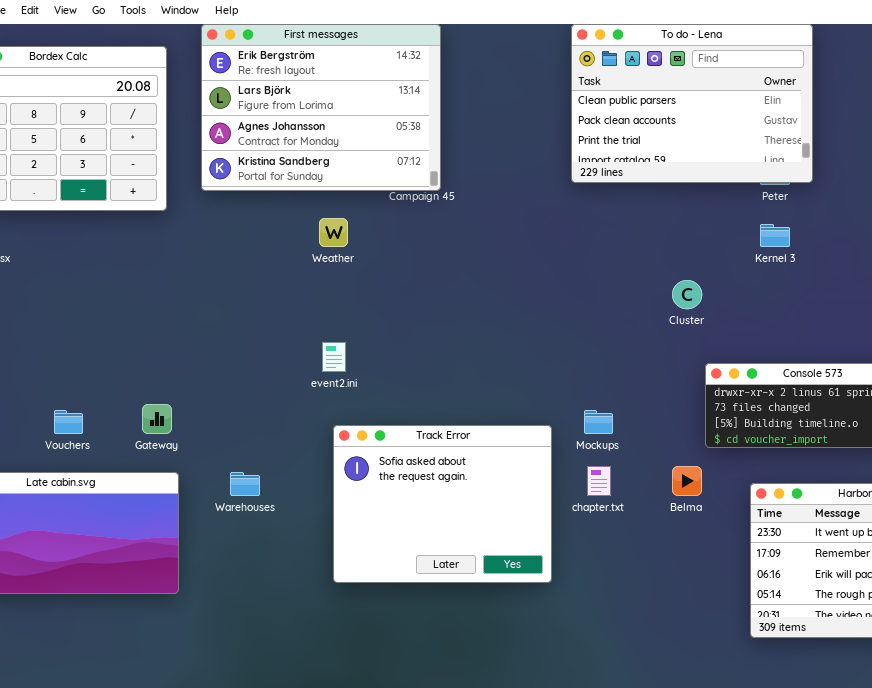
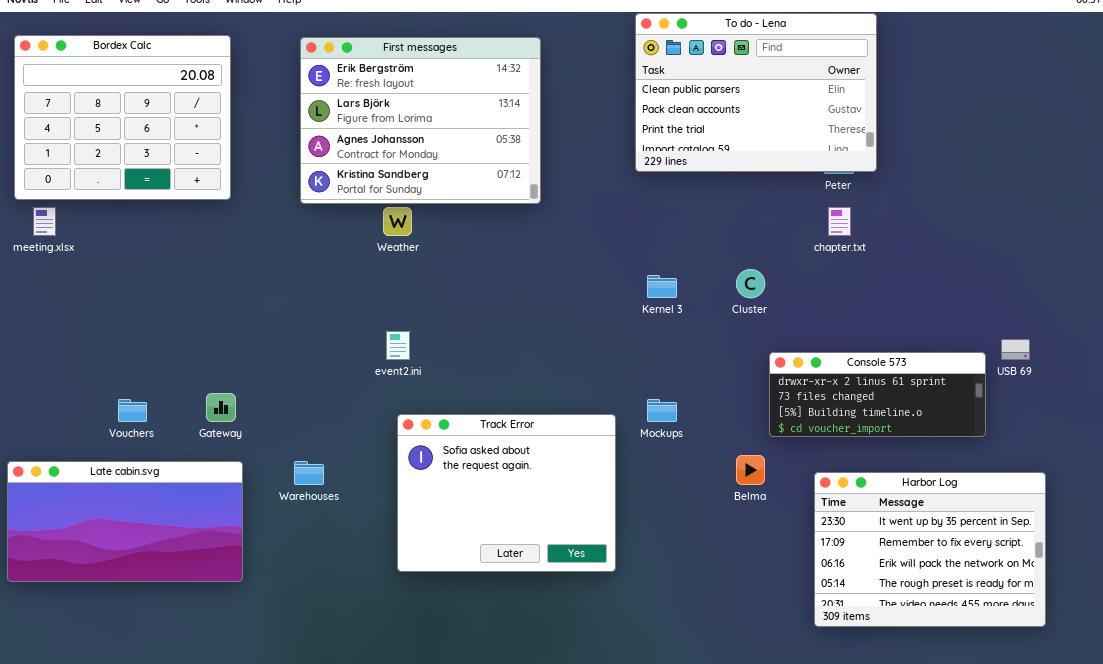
First messages: [201,24,441,191] -> [300,37,541,204], moved
Kernel 3: [760,224,790,247] -> [647,275,677,298], moved
chapter.txt: [587,466,611,496] -> [828,207,851,236], moved

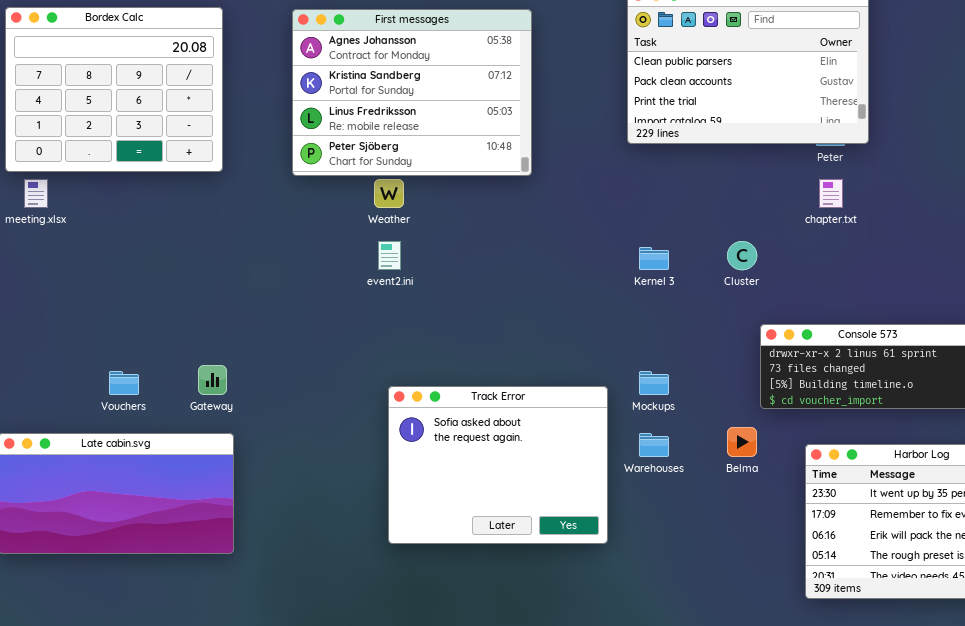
First messages: [300,37,541,204] -> [292,9,532,176], scrolled down 2 rows
event2.ini: [386,331,410,360] -> [378,241,401,270], moved
Warehouses: [294,461,324,485] -> [639,433,669,457], moved

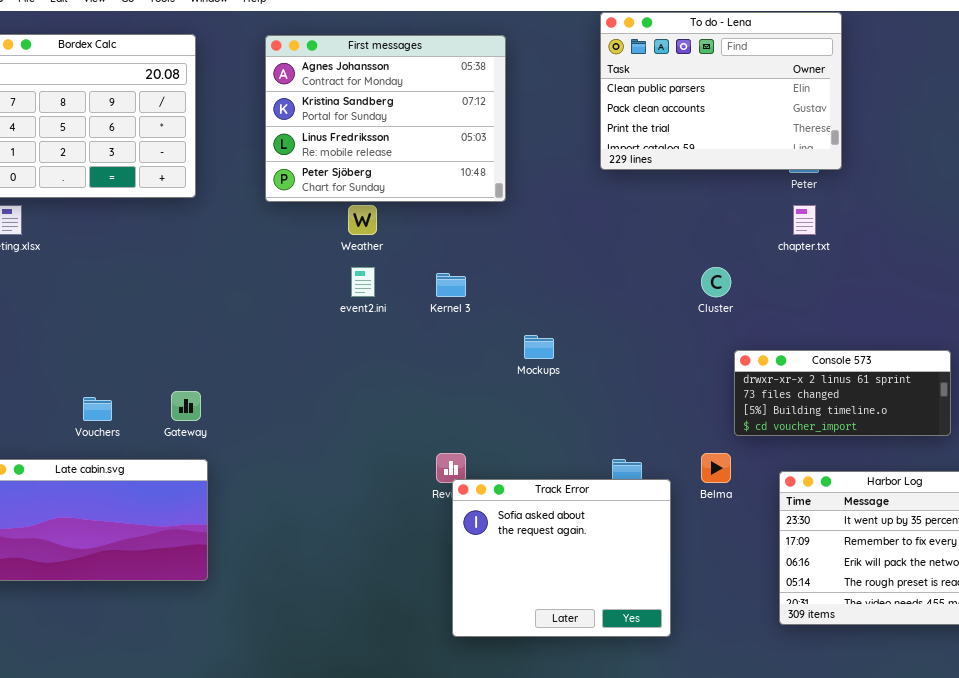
Kernel 3: [639,247,669,270] -> [436,273,466,297], moved
Mockups: [639,371,669,395] -> [524,335,554,359], moved
Track Error: [388,386,608,544] -> [452,479,671,637], moved

